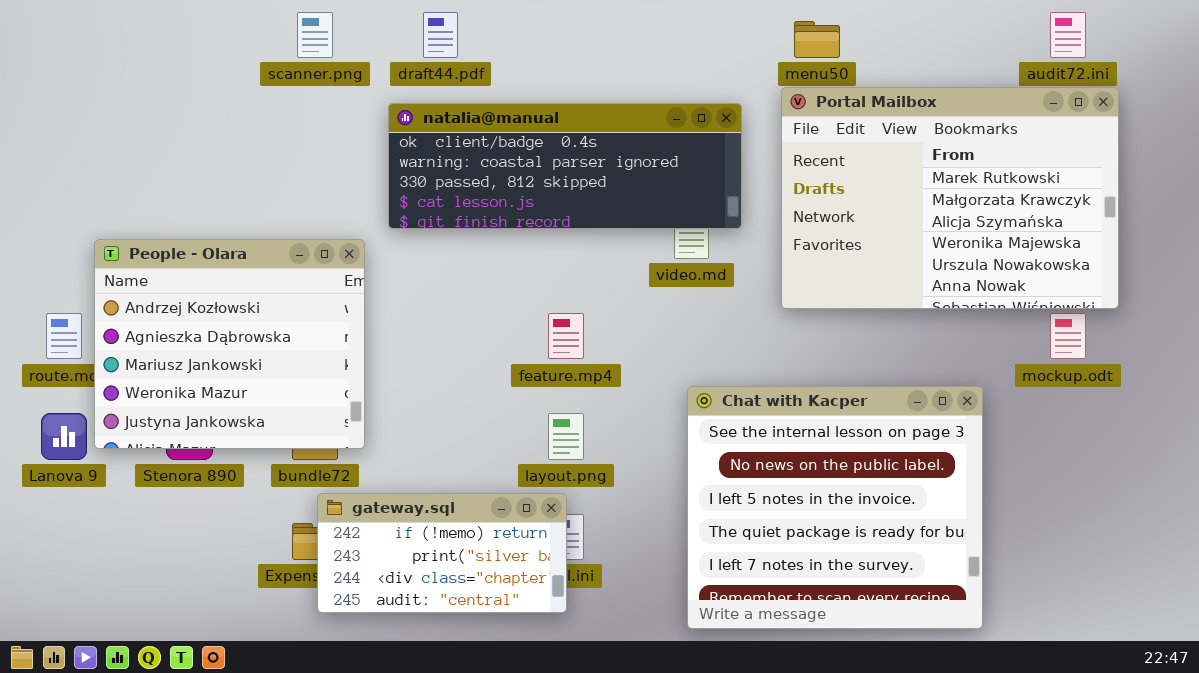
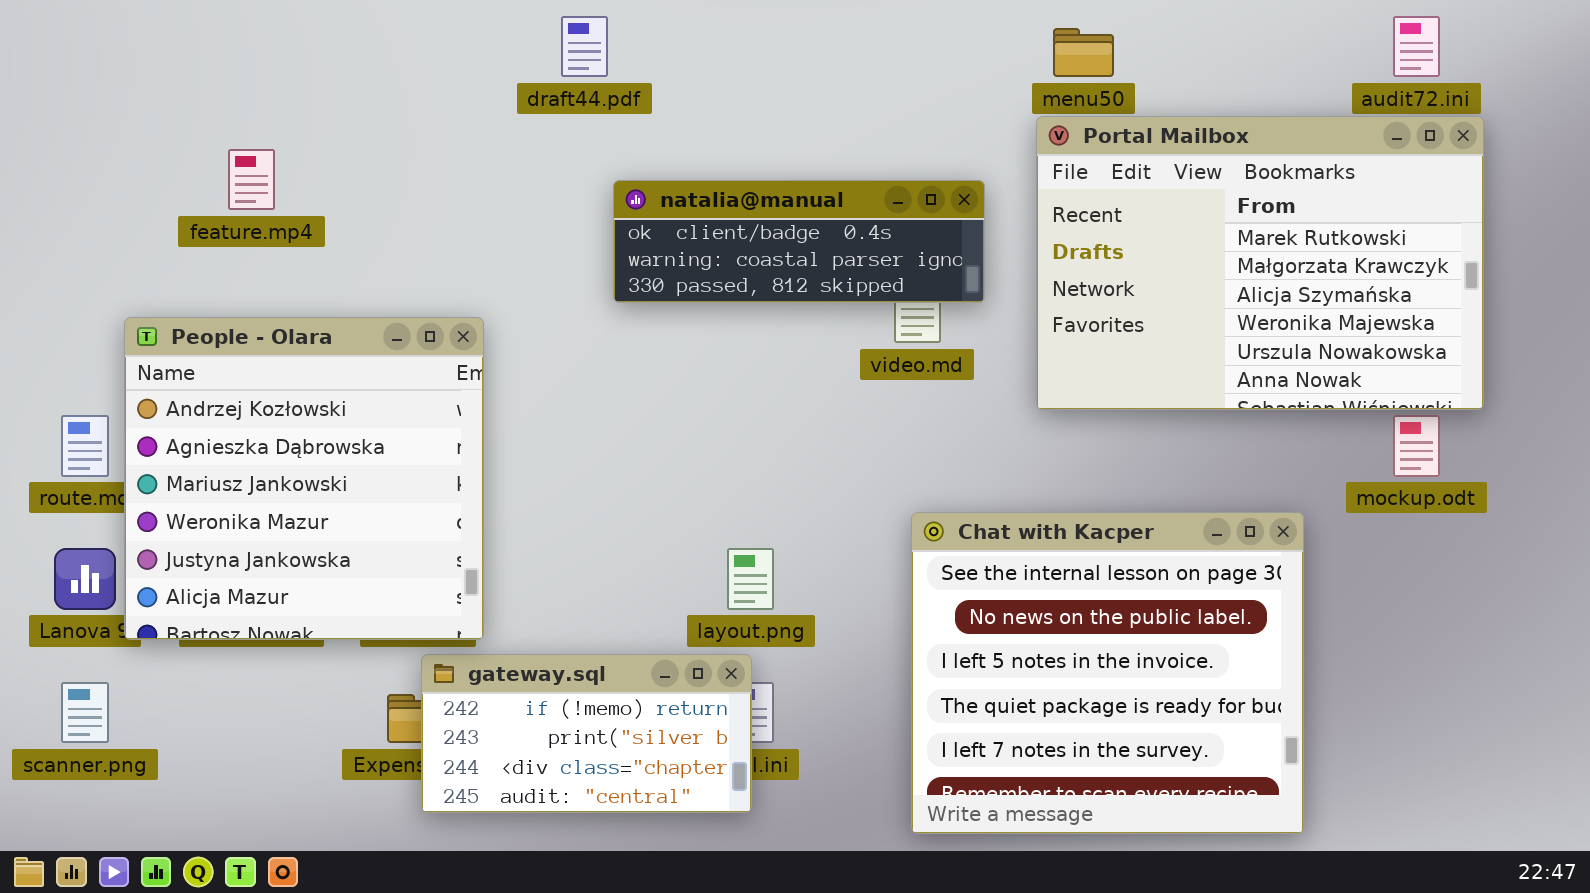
scanner.png: [297,12,333,58] -> [61,682,109,743], moved
natalia@manual: [388,103,742,229] -> [613,180,985,303], resized
People - Olara: [94,239,365,449] -> [124,317,484,640], resized
feature.mp4: [548,313,584,359] -> [228,149,275,210], moved

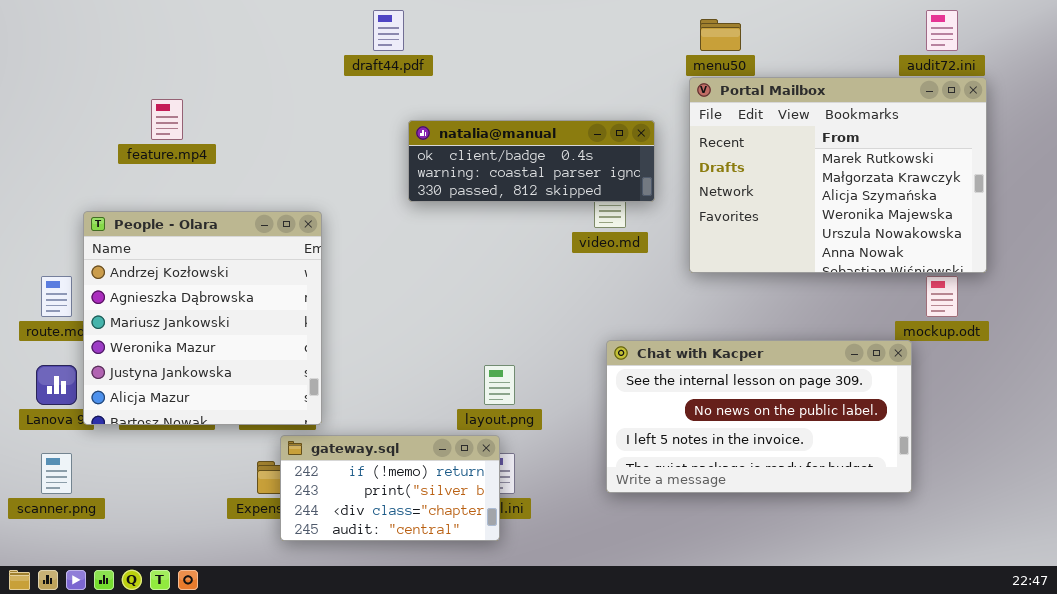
Chat with Kacper: [911,512,1304,834] -> [606,340,912,493], resized

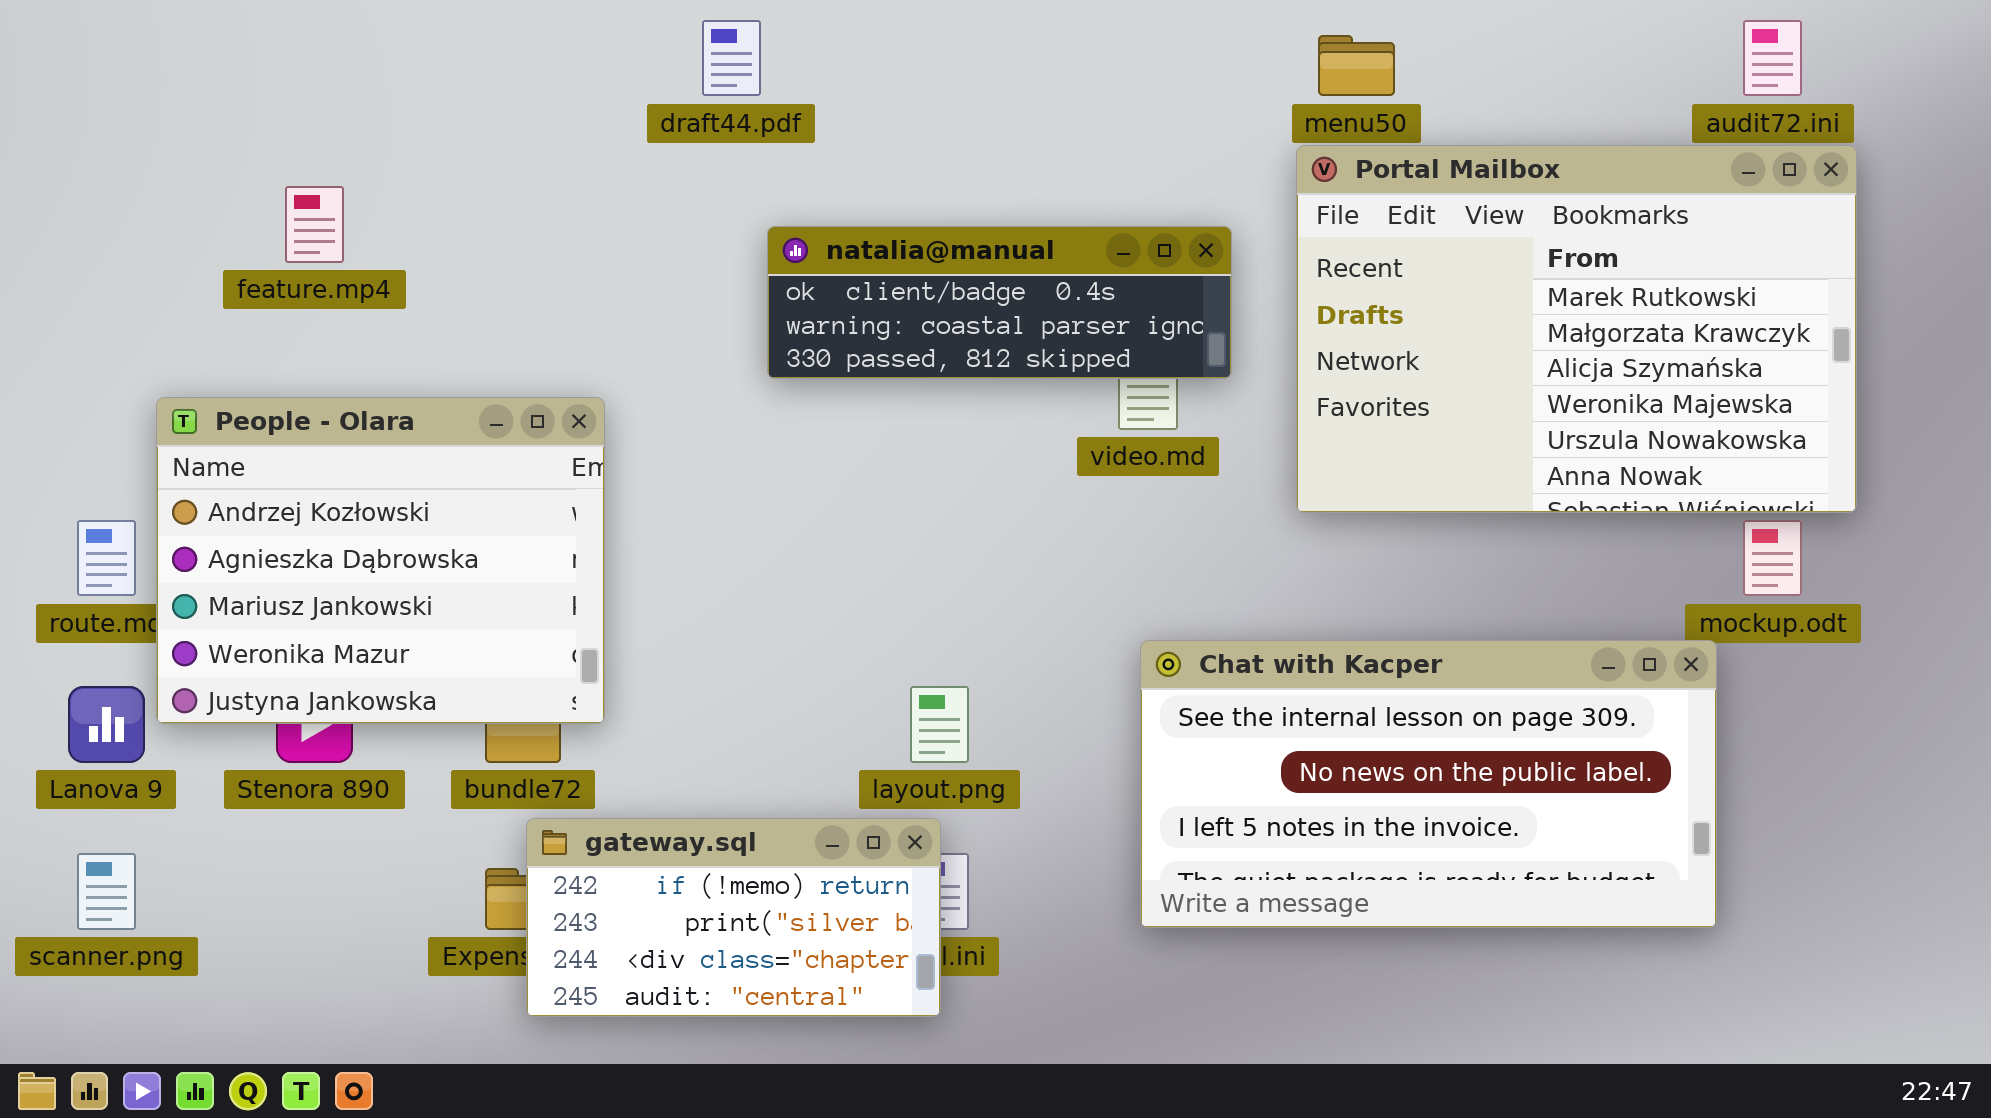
People - Olara: [83,211,322,425] -> [156,397,605,724], resized

